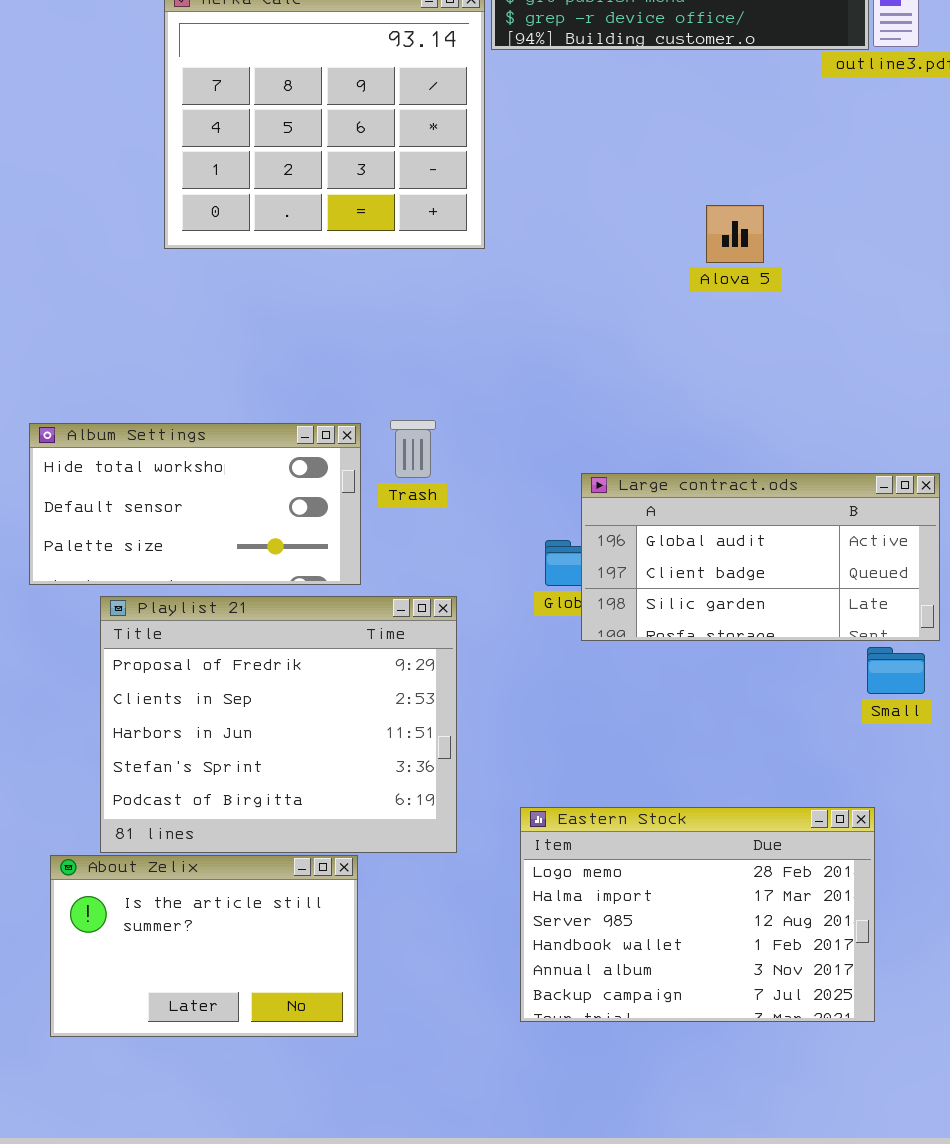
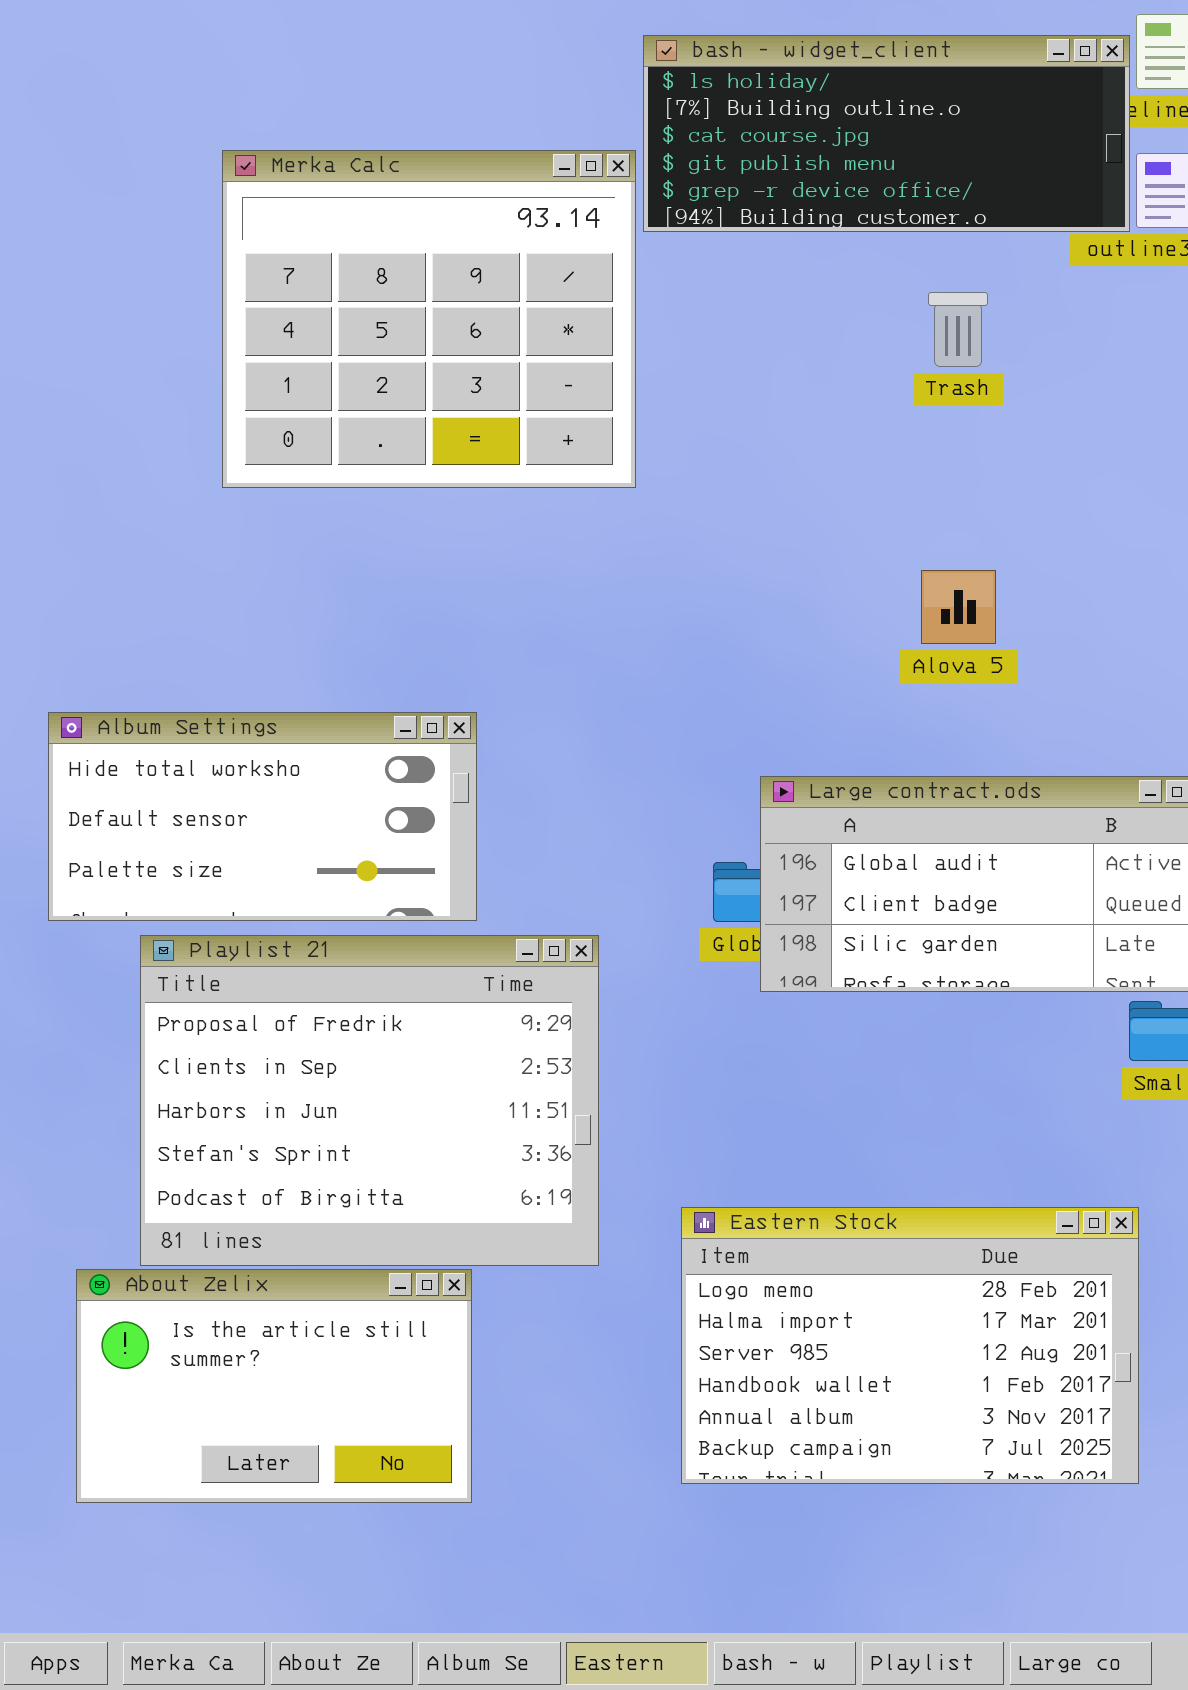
Alova 5: [706,205,764,263] -> [921,570,996,644], moved
Trash: [390,420,436,478] -> [928,292,988,367], moved

